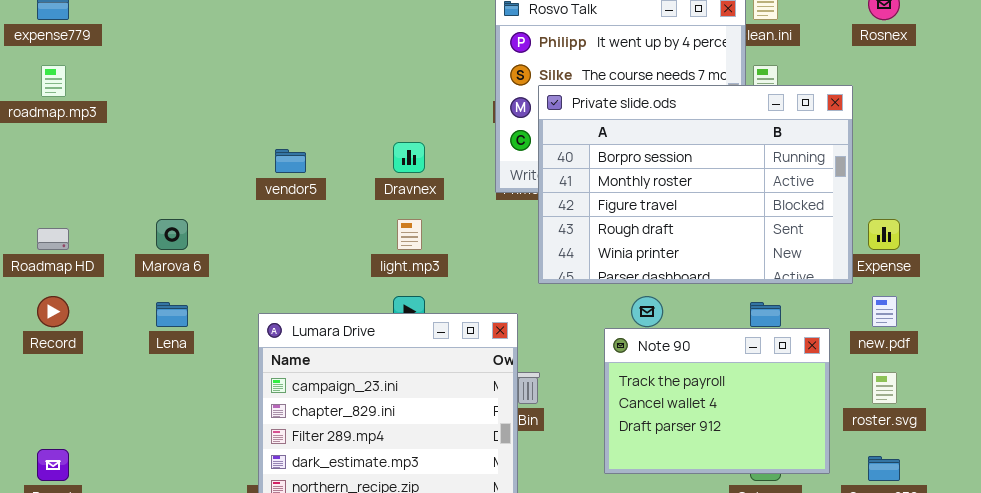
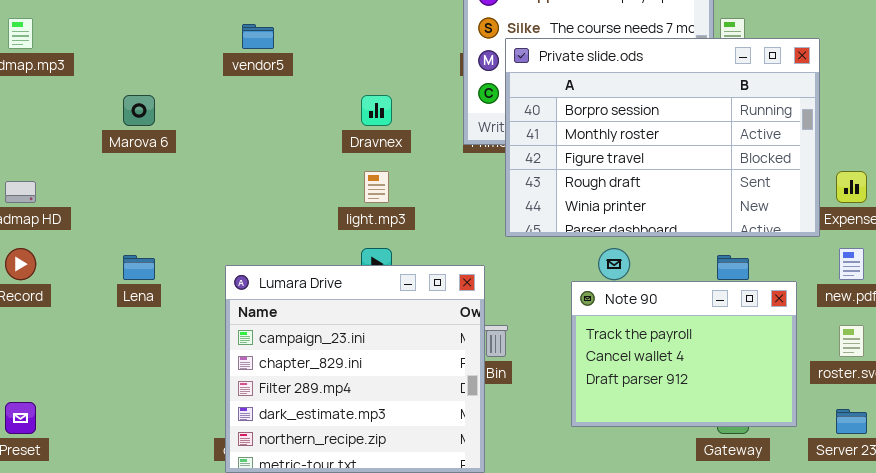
vendor5: [275,149,306,173] -> [242,24,274,49], moved
Marova 6: [156,219,188,250] -> [123,95,155,126], moved

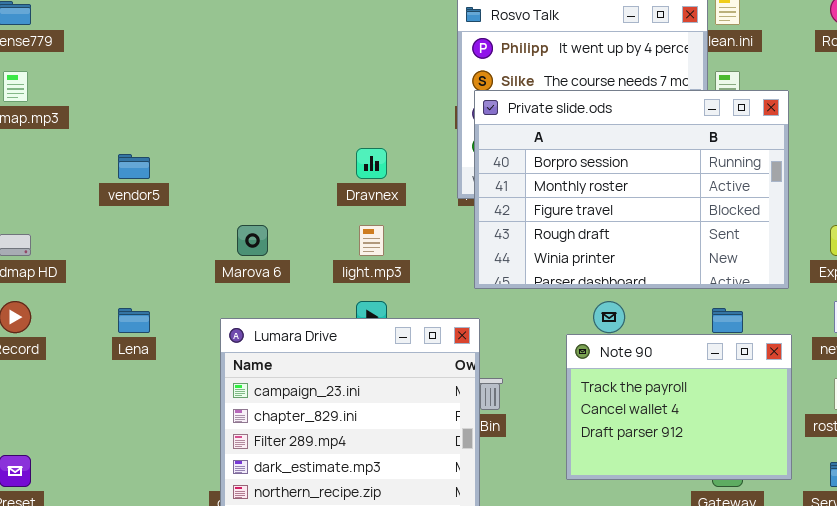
vendor5: [242,24,274,49] -> [118,154,150,179], moved
Private slide.ods: [505,38,820,237] -> [474,90,789,289], moved
Marova 6: [123,95,155,126] -> [237,225,268,256], moved

